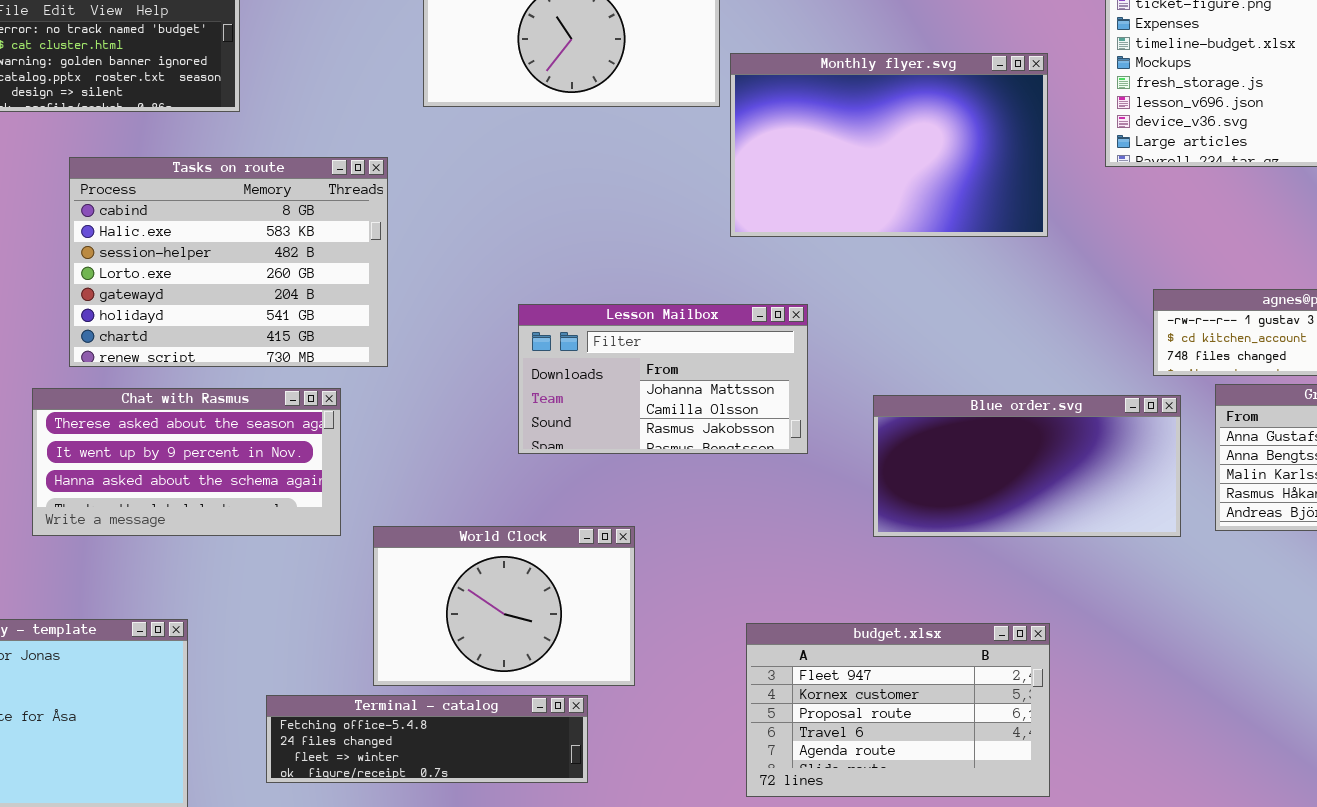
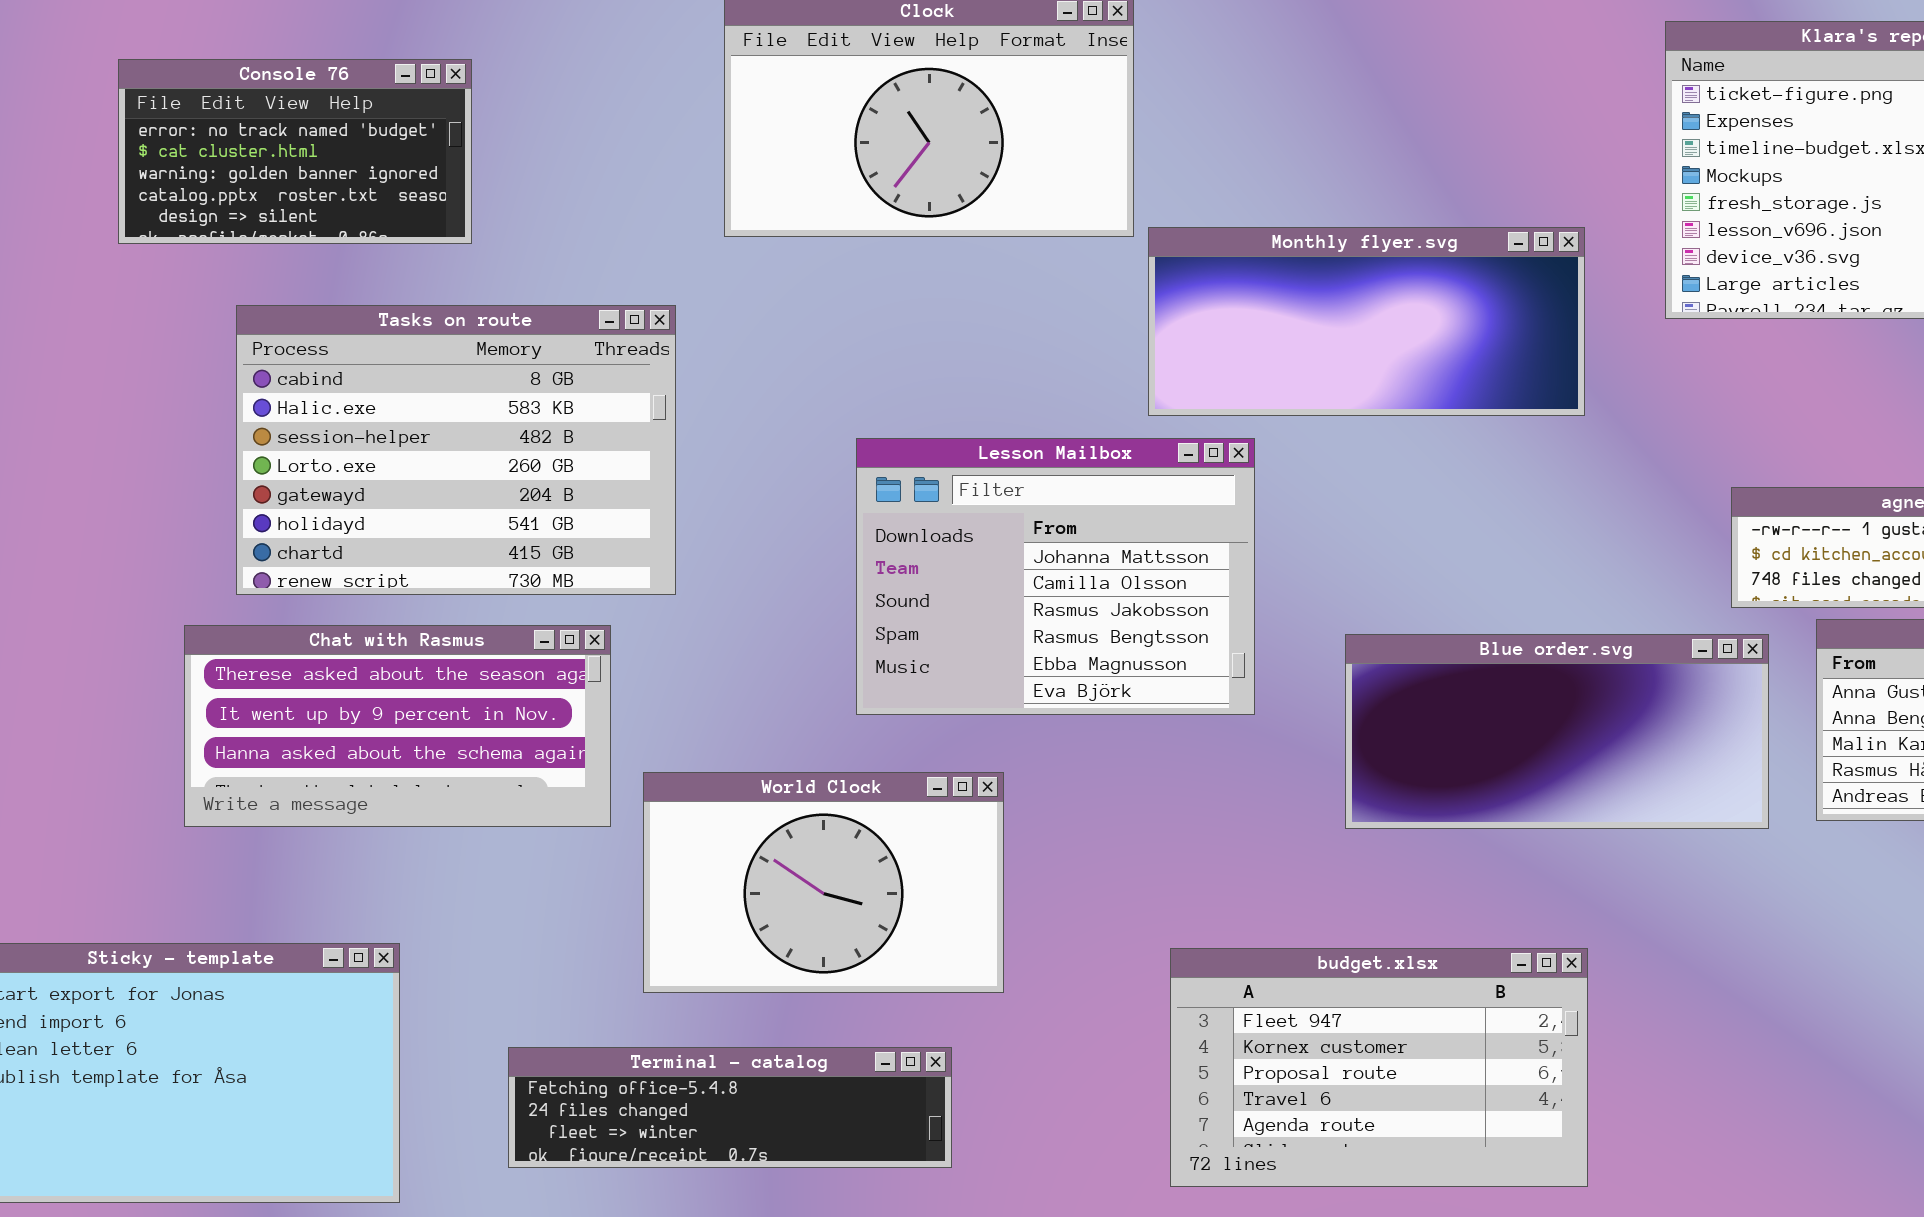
Monthly flyer.svg: [730,53,1048,237] -> [1148,227,1585,416], resized
Lesson Mailbox: [518,304,808,454] -> [856,438,1255,715], resized
World Clock: [373,526,635,686] -> [643,772,1004,993], moved

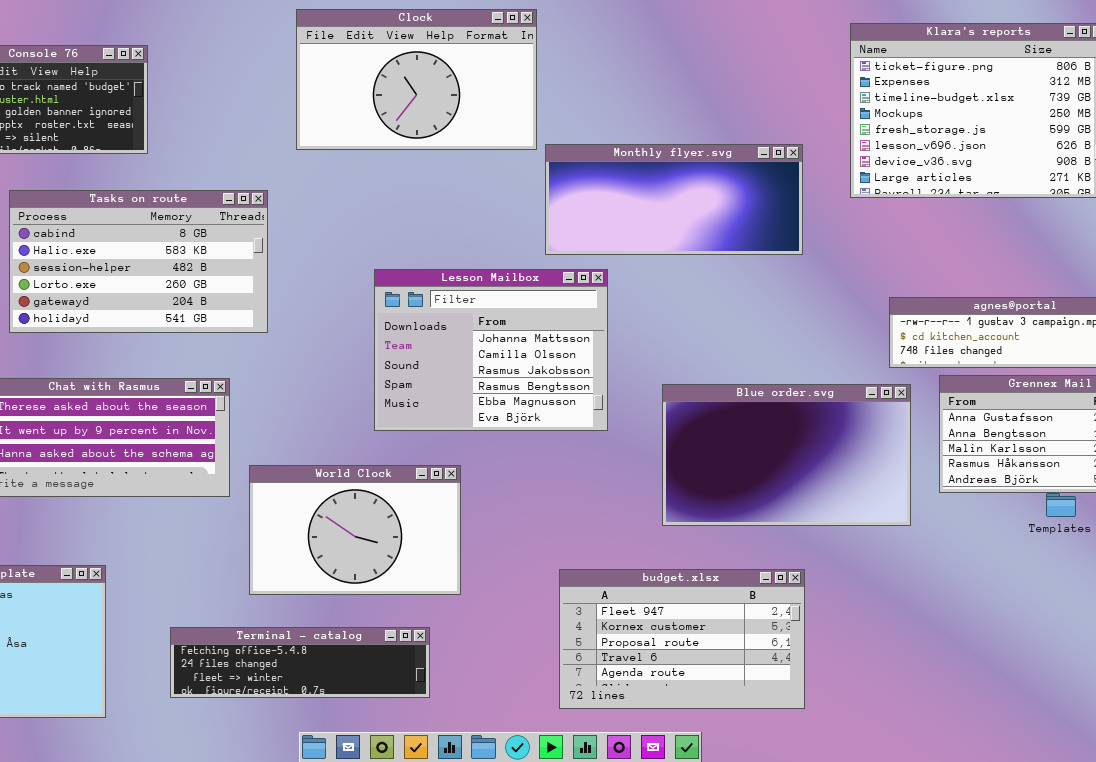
Tasks on route: [236,305,676,595] -> [9,190,268,333], resized
Blue order.svg: [1345,634,1769,829] -> [662,384,911,526], resized

